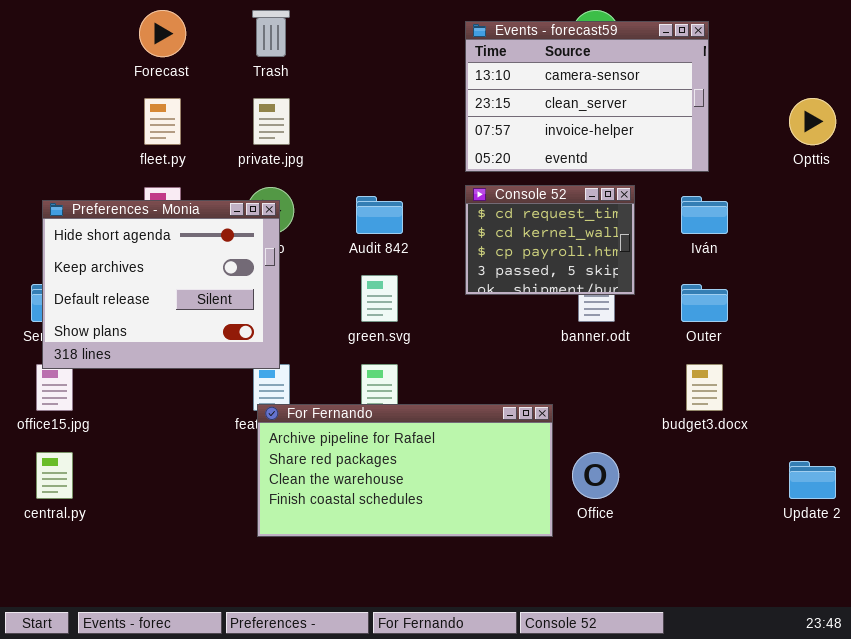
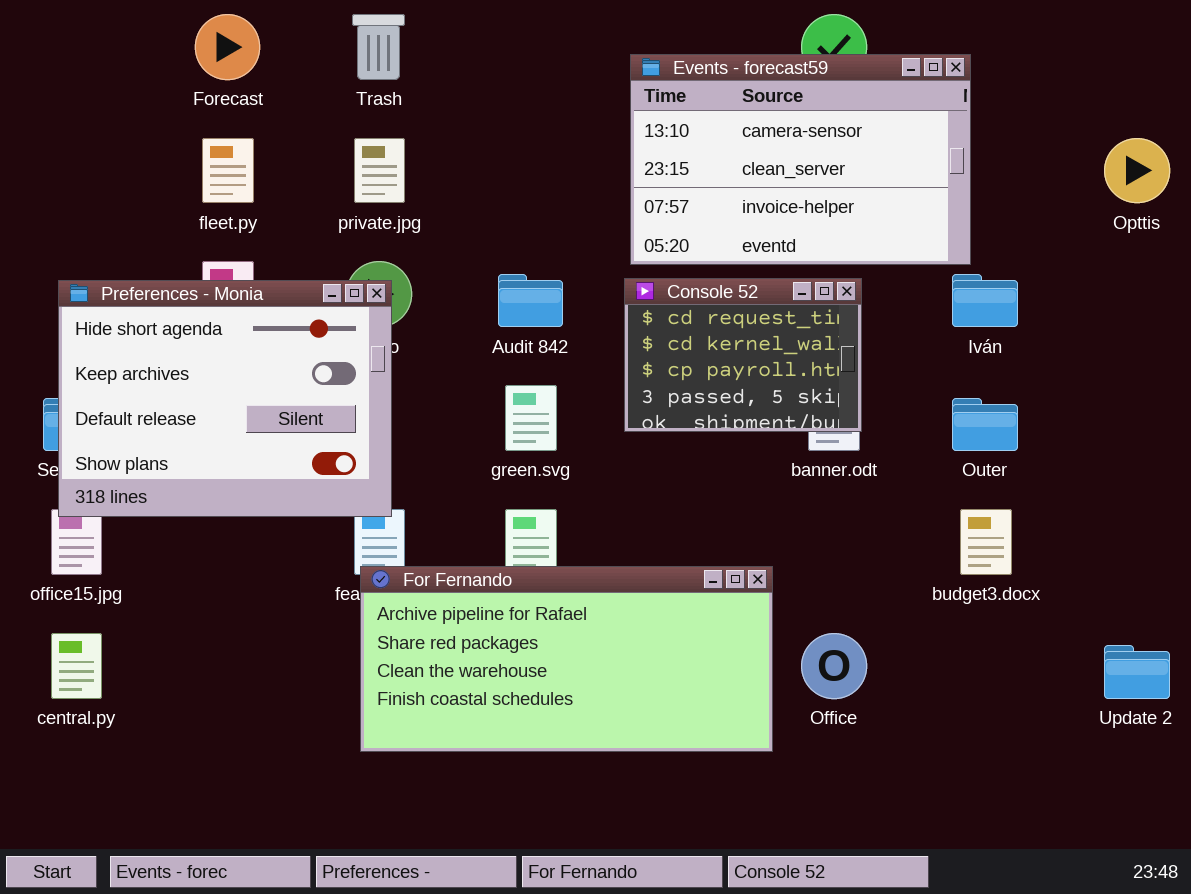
Events - forecast59: [465,21,709,172] -> [630,54,971,265], moved
Console 52: [465,185,635,295] -> [624,278,862,432], moved

